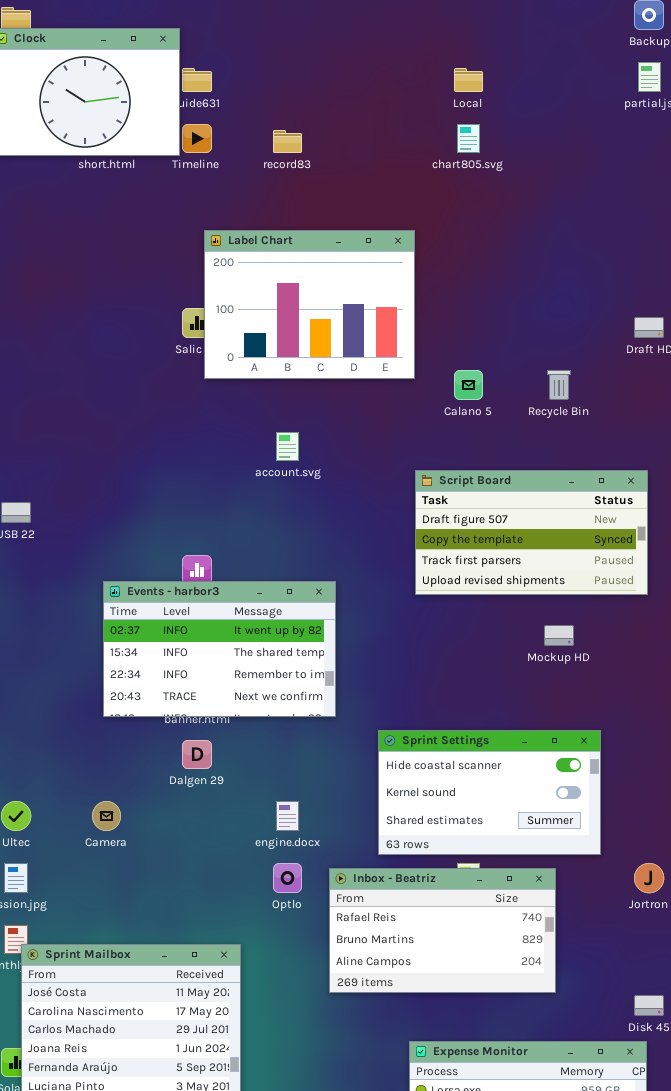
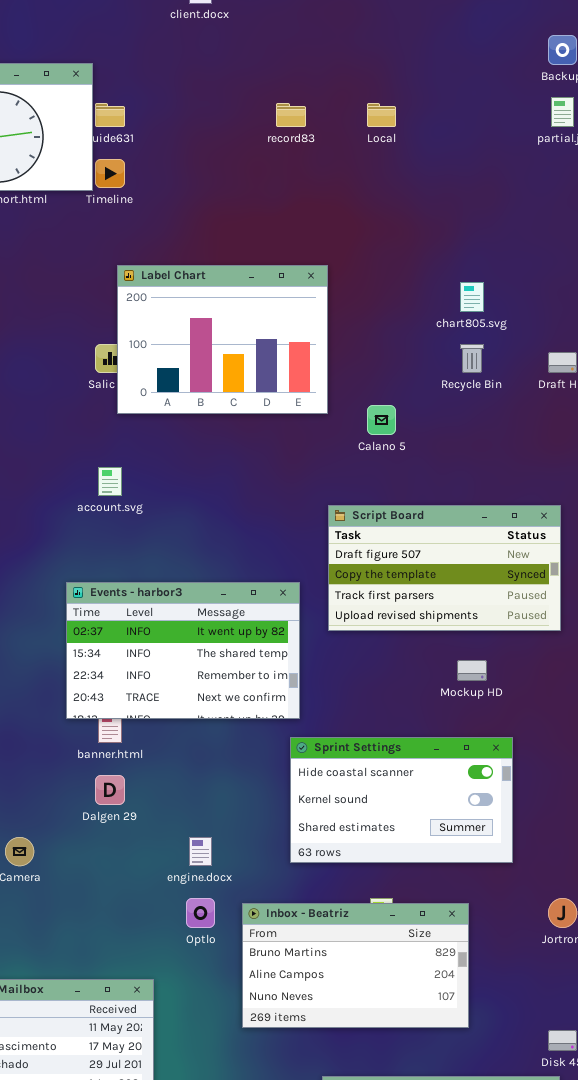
chart805.svg: [457,124,480,153] -> [460,282,484,312], moved
record83: [273,130,302,153] -> [276,103,306,127], moved
Recycle Bin: [547,370,571,400] -> [460,344,484,373], moved
account.svg: [276,432,299,461] -> [98,467,122,496], moved
Events - harbor3: [103,581,336,717] -> [66,582,300,719], moved
Sprint Settings: [378,730,601,855] -> [290,737,513,863], moved
Inbox - Beatriz: [329,868,556,993] -> [242,903,469,1028], scrolled down 1 row

